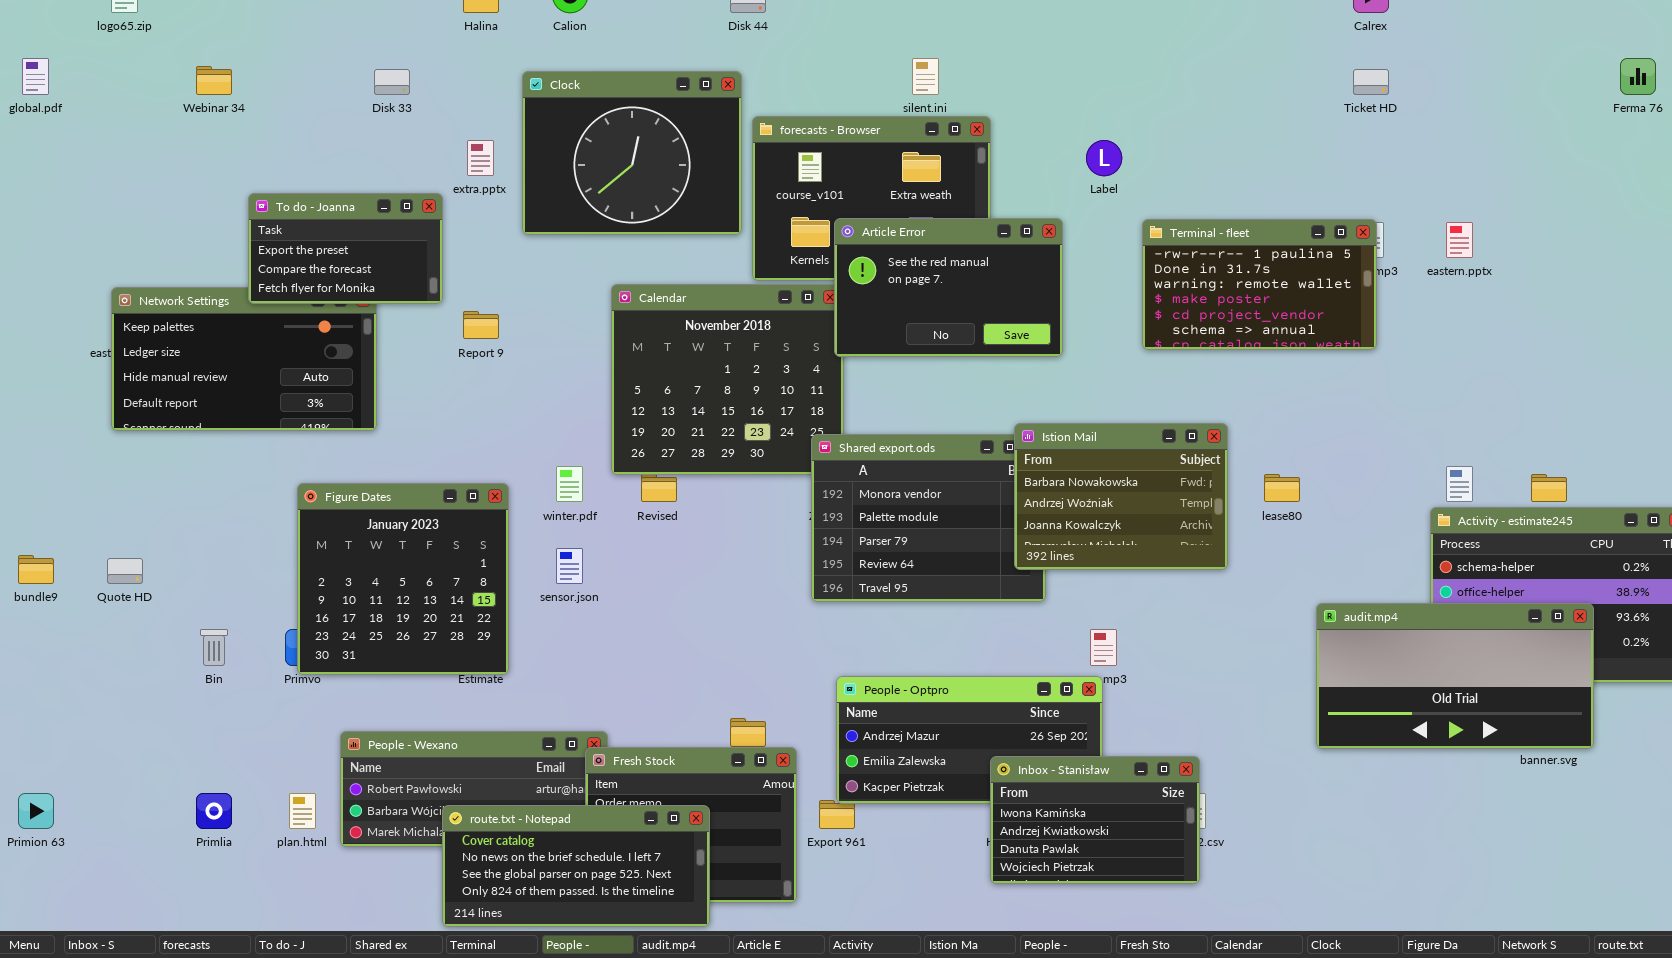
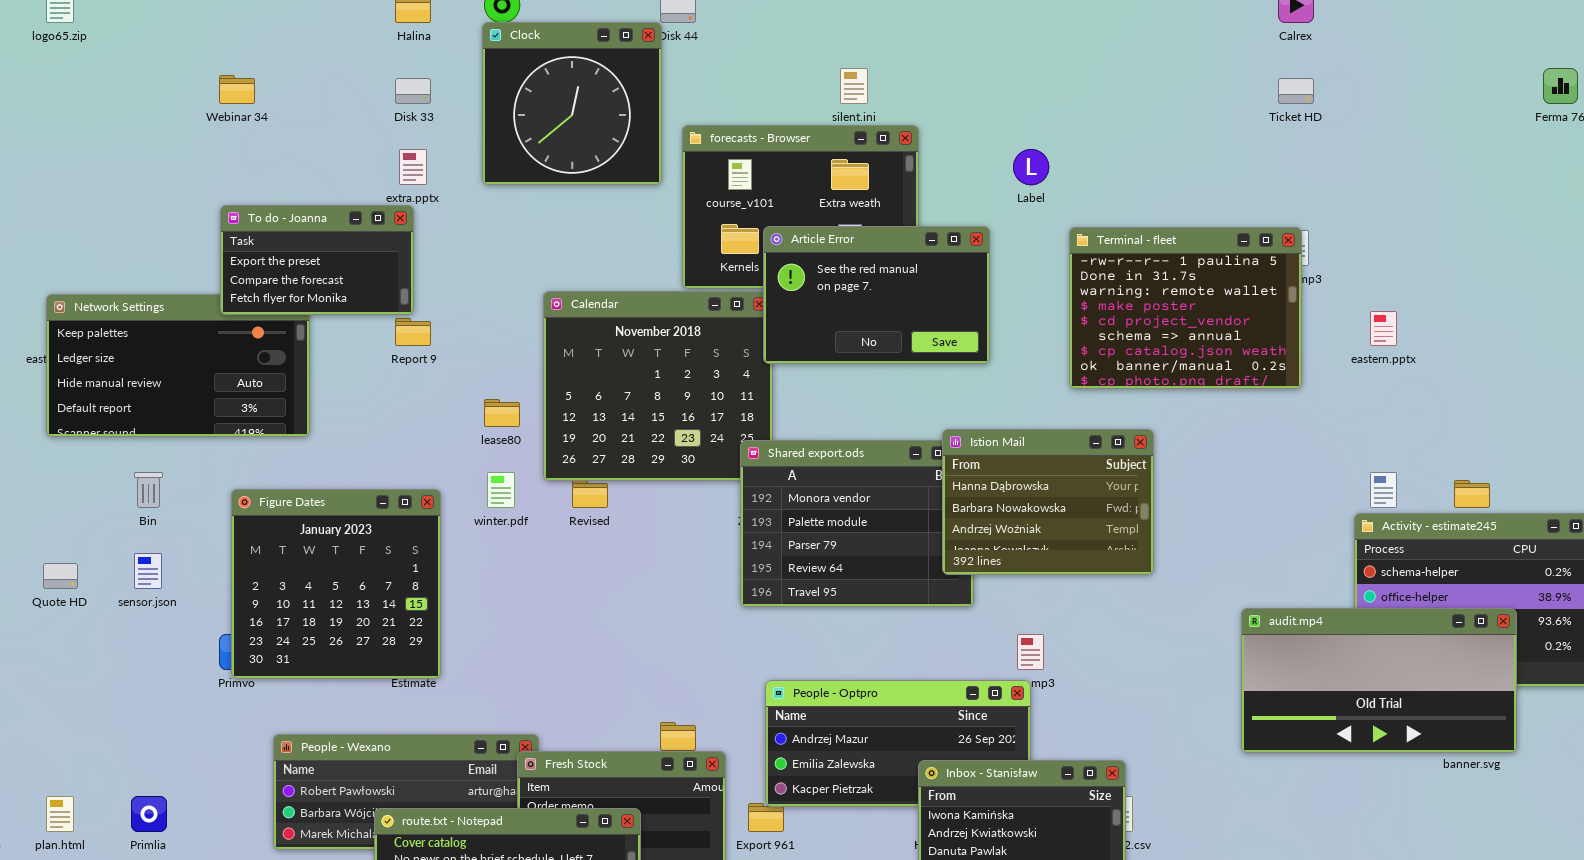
Webinar 34: [196,66,232,95] -> [219,75,255,104], moved
Disk 33: [374,69,410,95] -> [395,78,431,104], moved
Clock: [522,71,742,235] -> [482,22,662,185], moved, resized
To do - Joanna: [248,193,443,304] -> [220,205,414,315], moved
Terminal - fleet: [1142,219,1377,350] -> [1069,227,1302,389], resized
eastern.pptx: [1446,222,1473,258] -> [1370,311,1397,346], moved
Istion Mail: [1014,423,1228,570] -> [942,429,1154,575], scrolled up 1 row
lease80: [1264,474,1300,502] -> [484,399,520,427], moved
sensor.json: [556,548,583,584] -> [134,553,162,589], moved
Bin: [200,629,228,666] -> [134,472,163,508], moved
plan.html: [289,793,316,829] -> [46,796,74,832], moved

